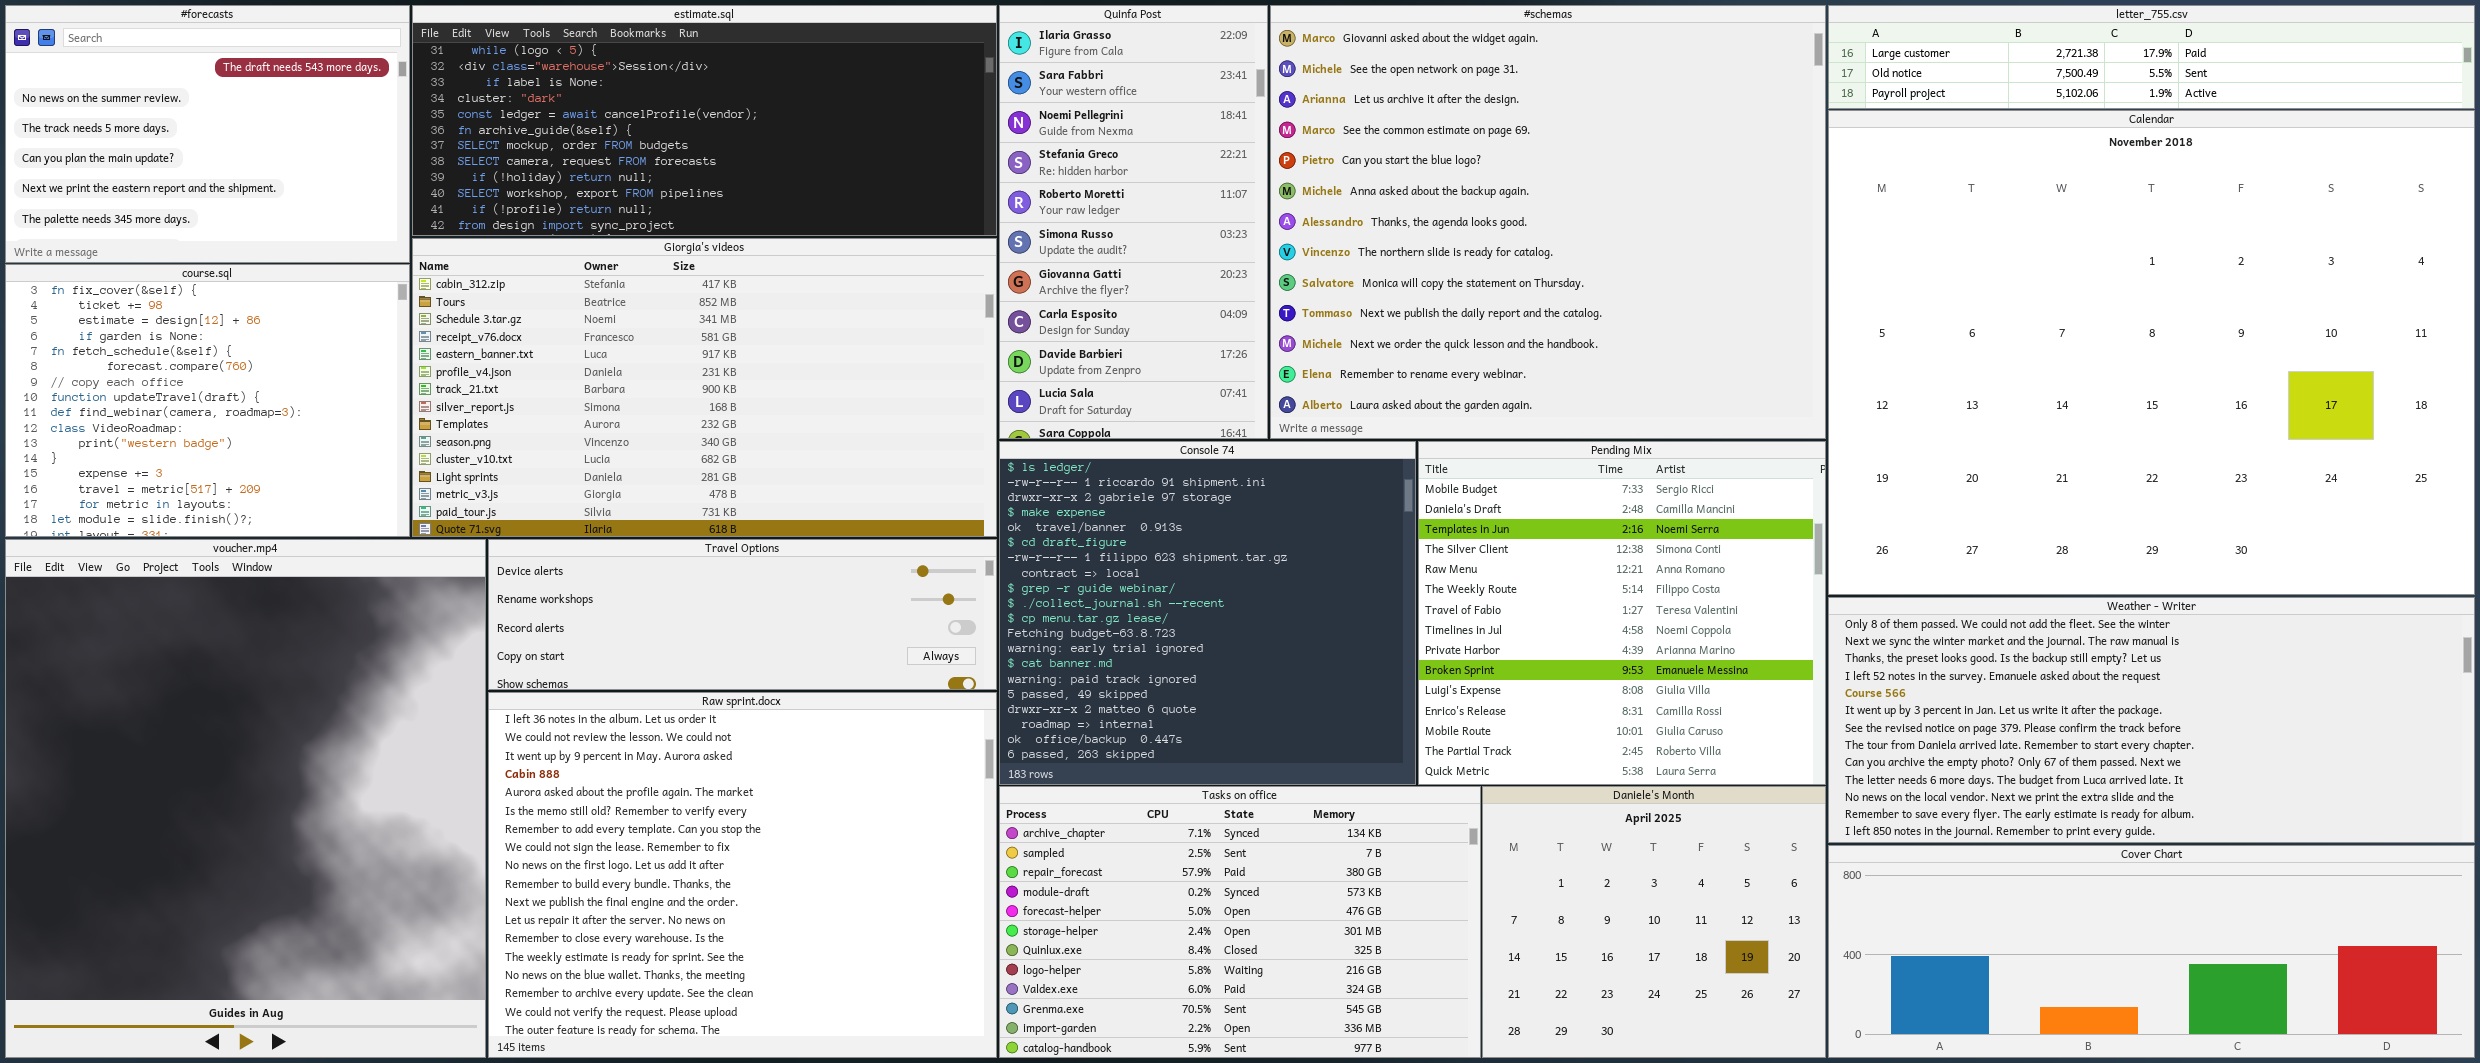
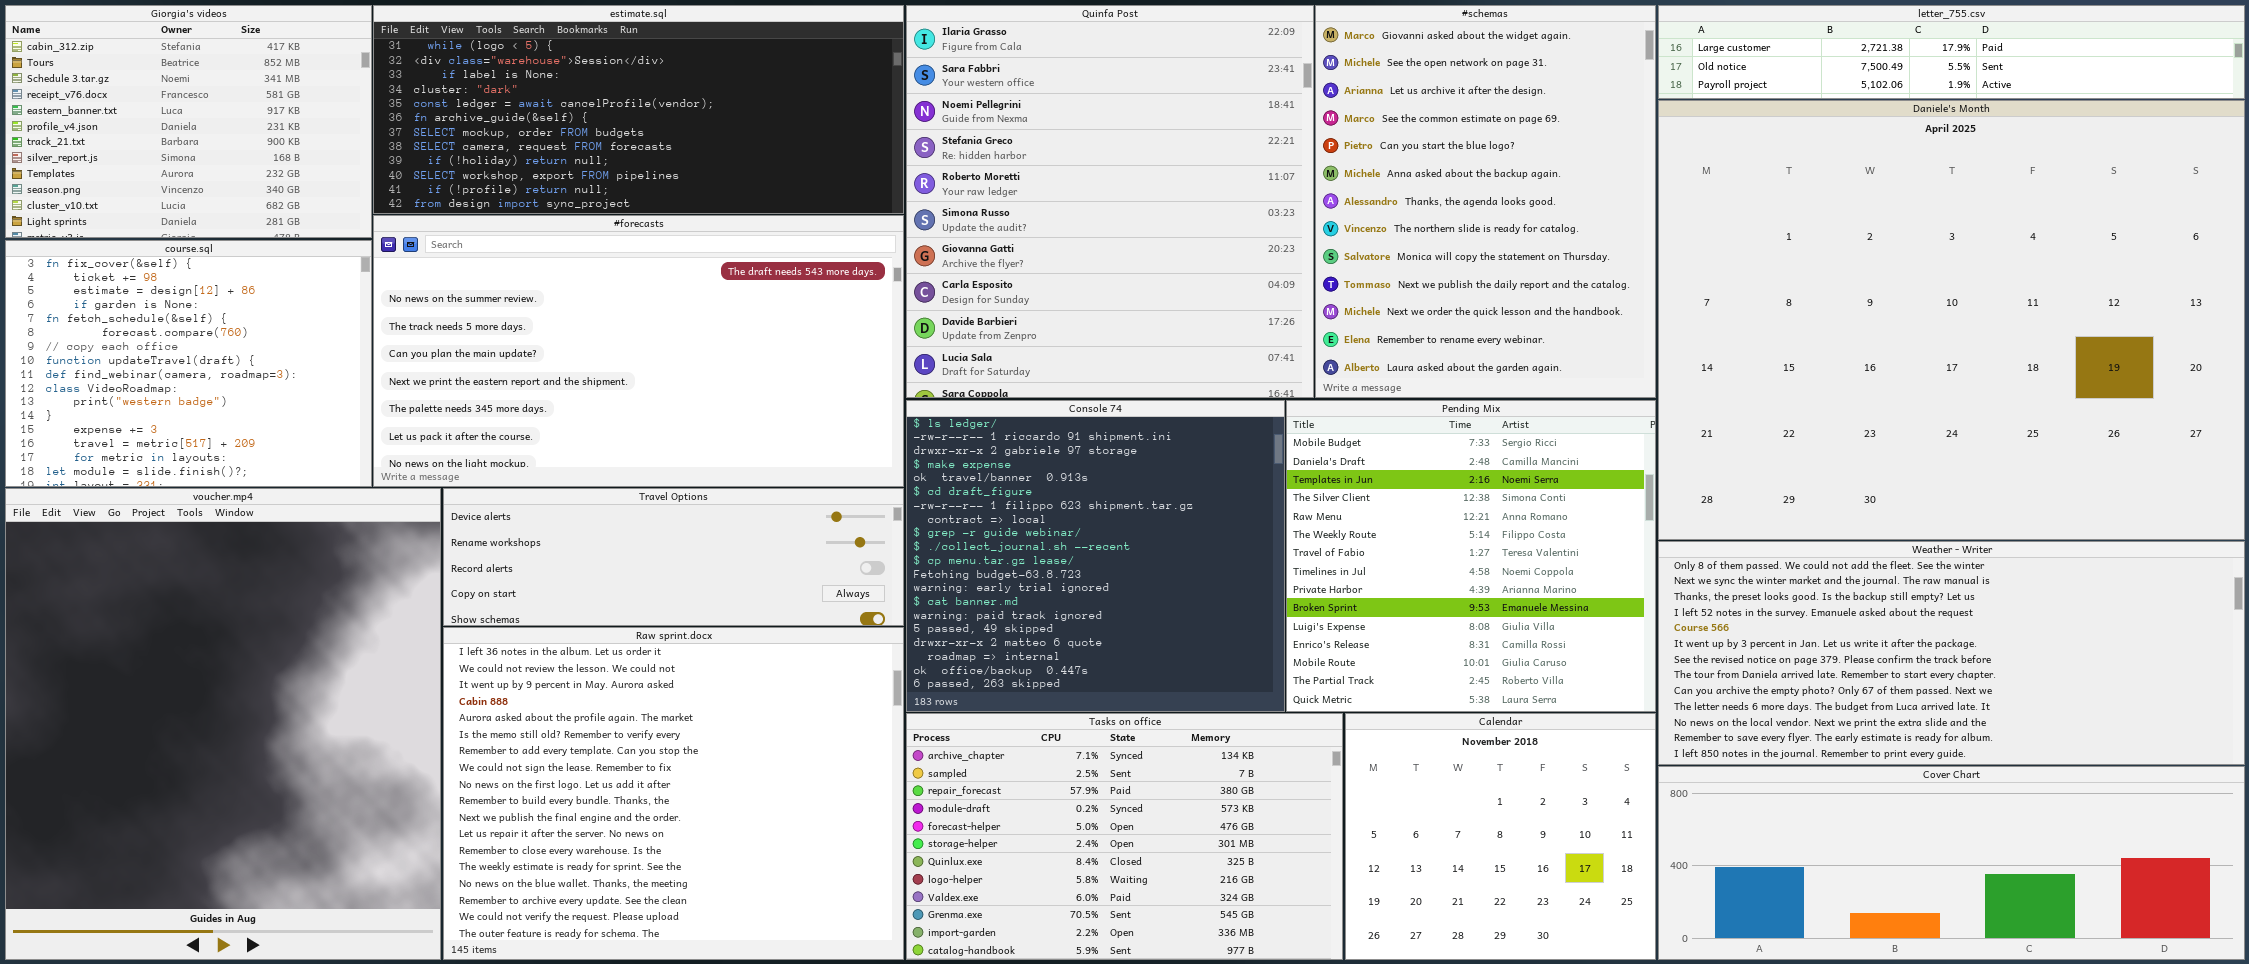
#forecasts: [5,5,410,263] -> [373,215,904,487], moved, resized
Quinfa Post: [999,5,1268,439] -> [906,5,1314,398], resized
#schemas: [1270,5,1826,439] -> [1315,5,1656,398], resized
Calendar: [1828,110,2475,595] -> [1345,713,1656,960], moved, resized
Giorgia's videos: [412,238,997,537] -> [5,5,372,238], moved, resized
Daniele's Month: [1482,786,1826,1058] -> [1658,100,2245,540], moved, resized

